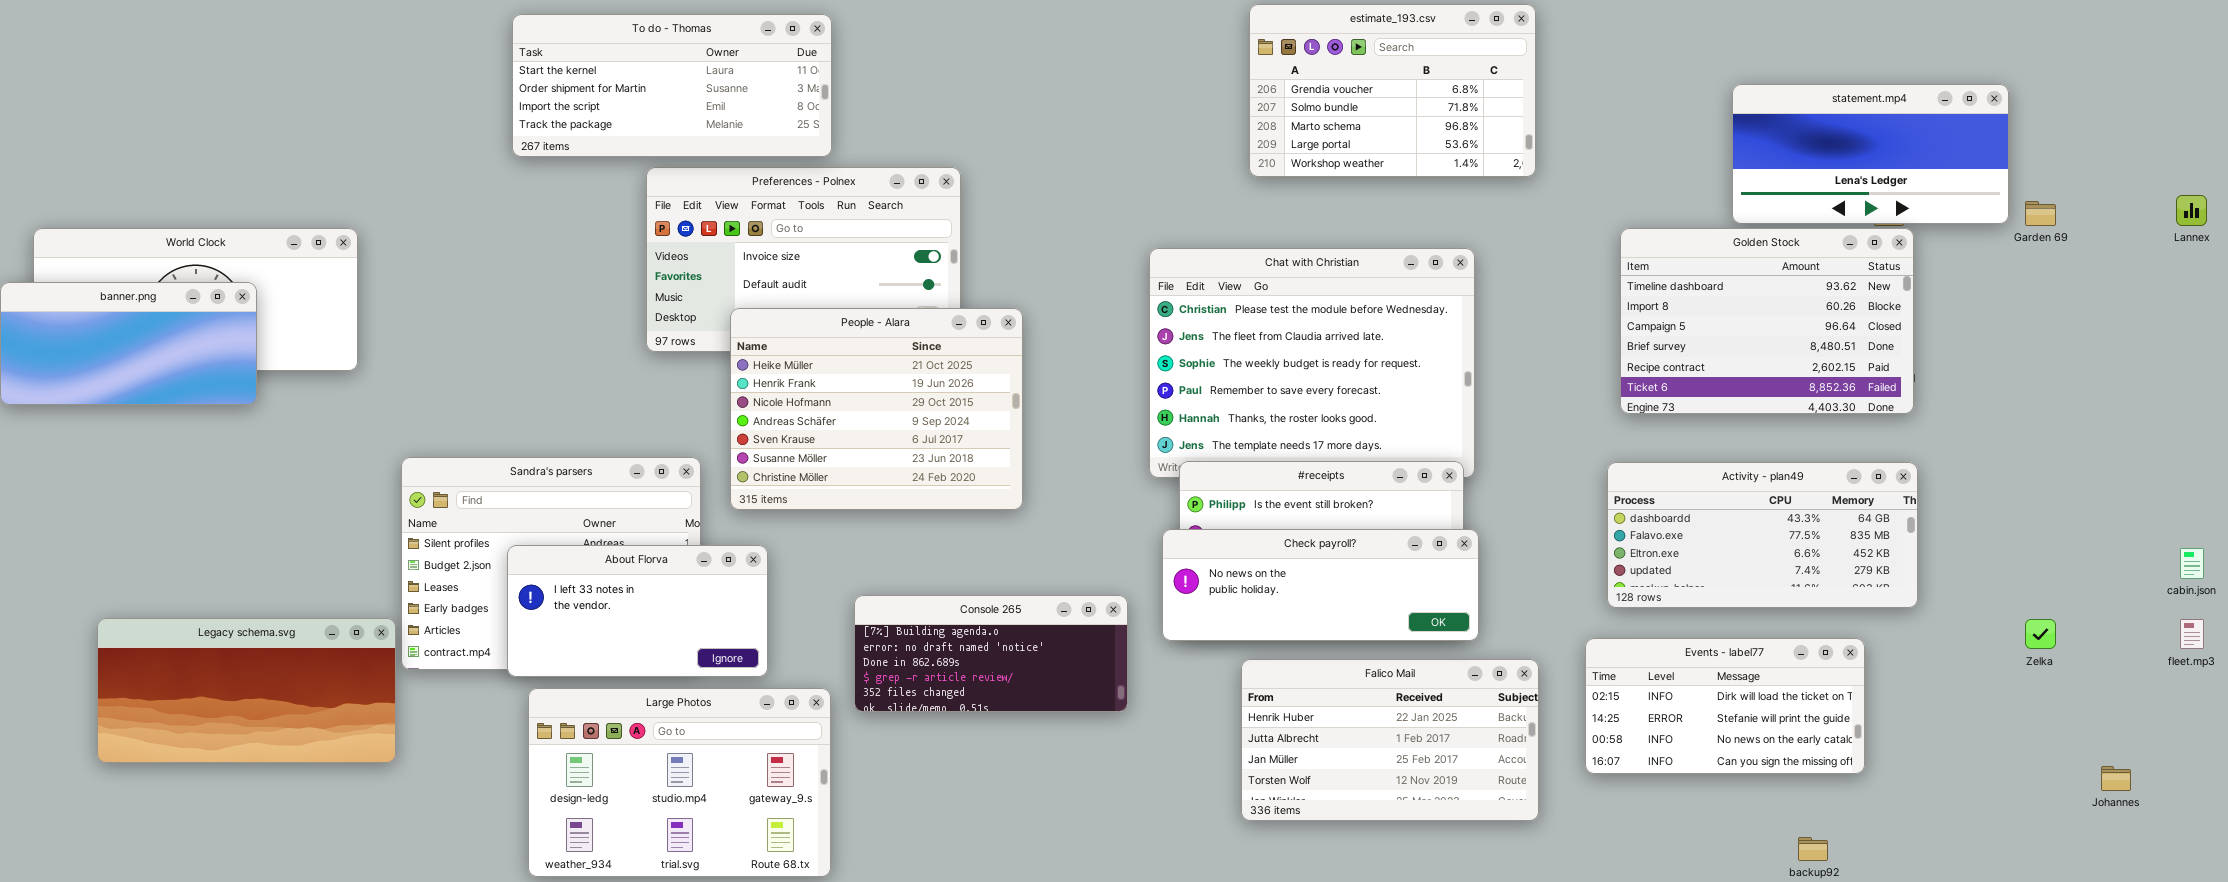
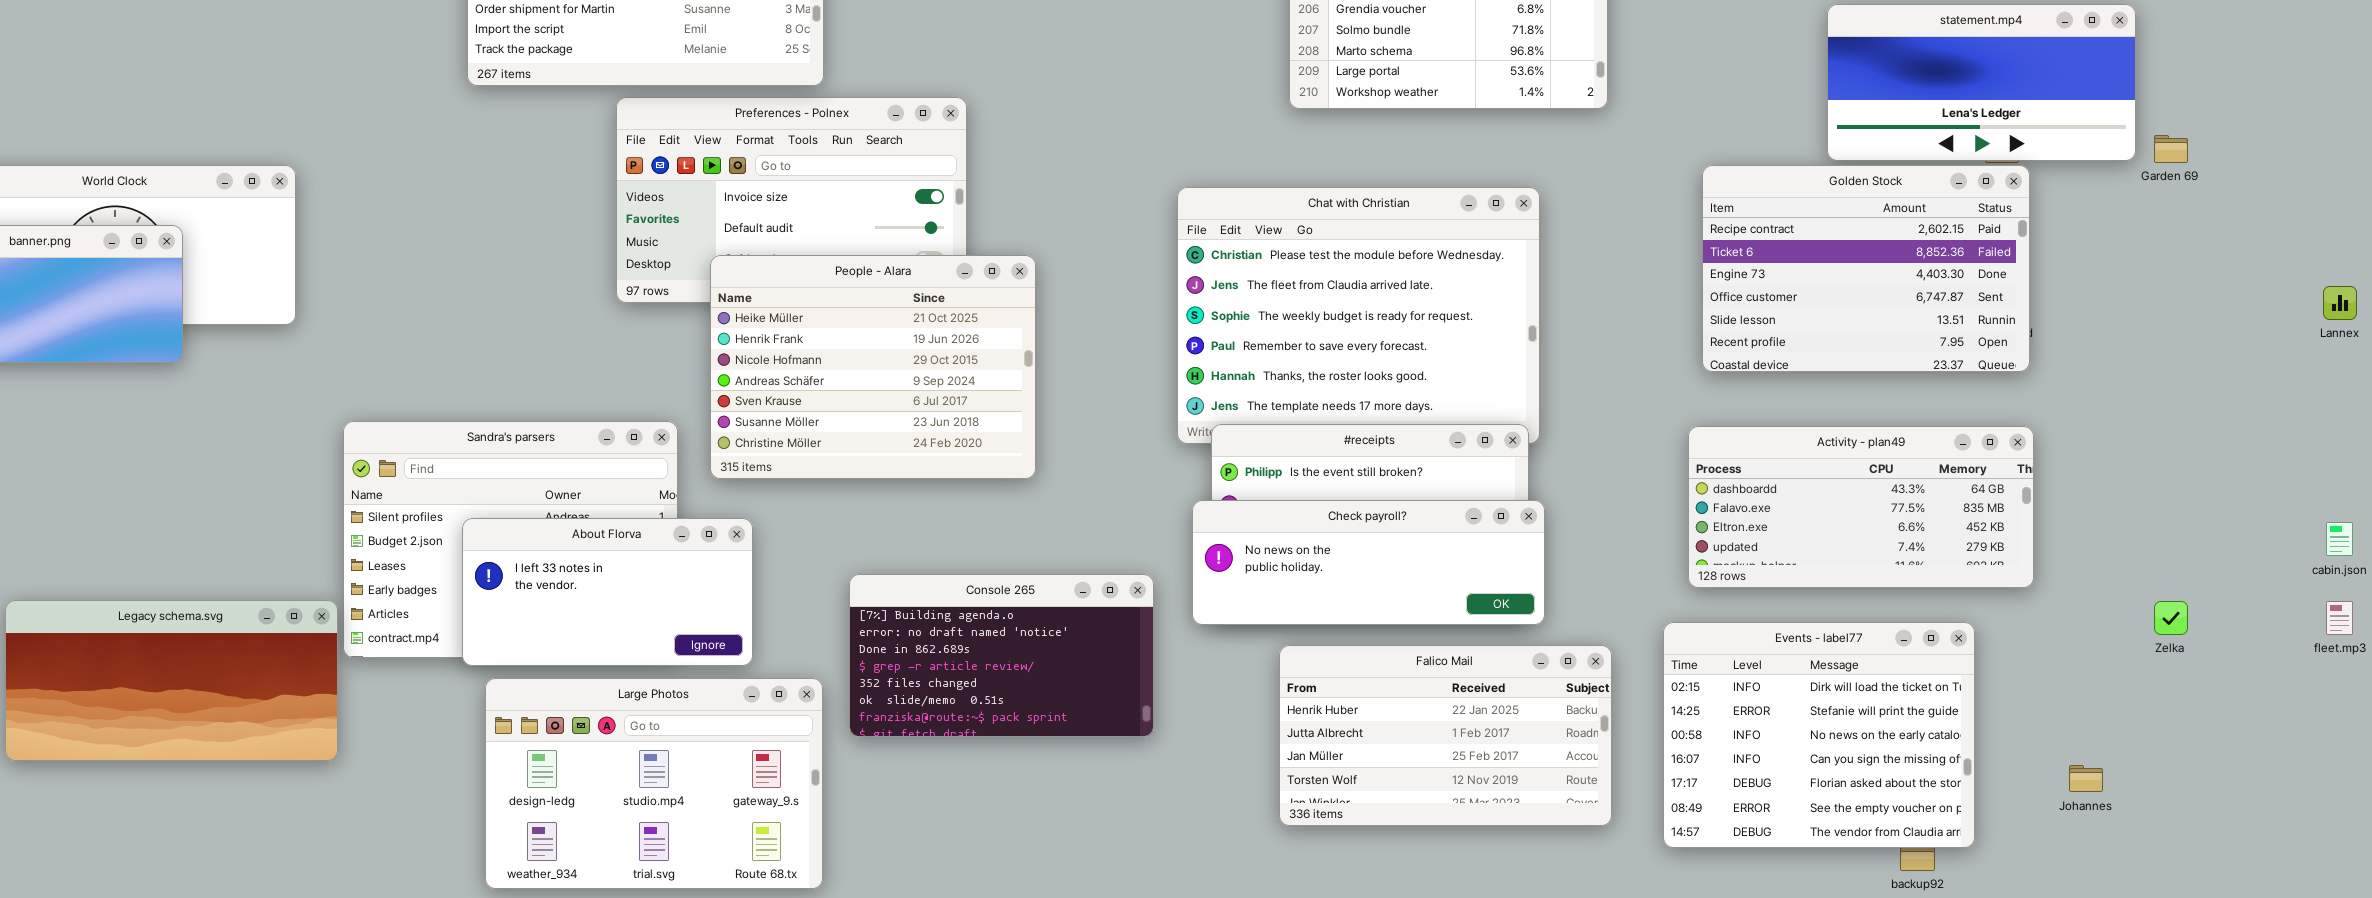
Lannex: [2176,195,2207,226] -> [2323,286,2357,320], moved
Golden Stock: [1620,228,1914,414] -> [1702,165,2030,372], scrolled down 4 rows
Console 265: [854,595,1128,712] -> [849,574,1154,737], resized
Events - label77: [1585,638,1865,774] -> [1663,622,1975,848], resized
Johannes: [2101,766,2131,791] -> [2069,765,2103,792], moved

